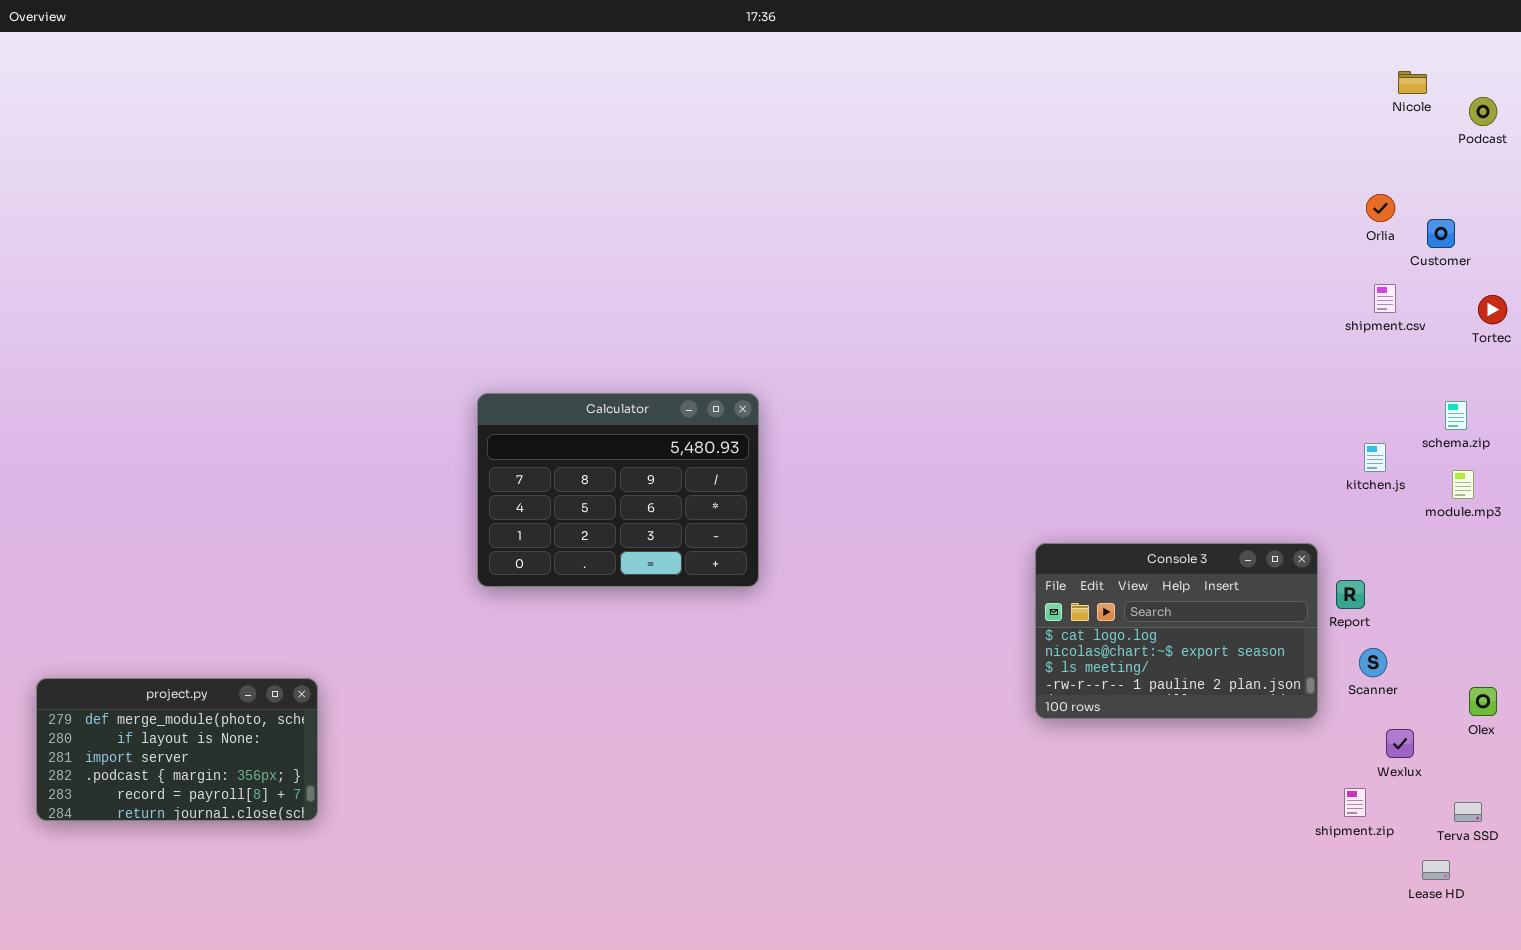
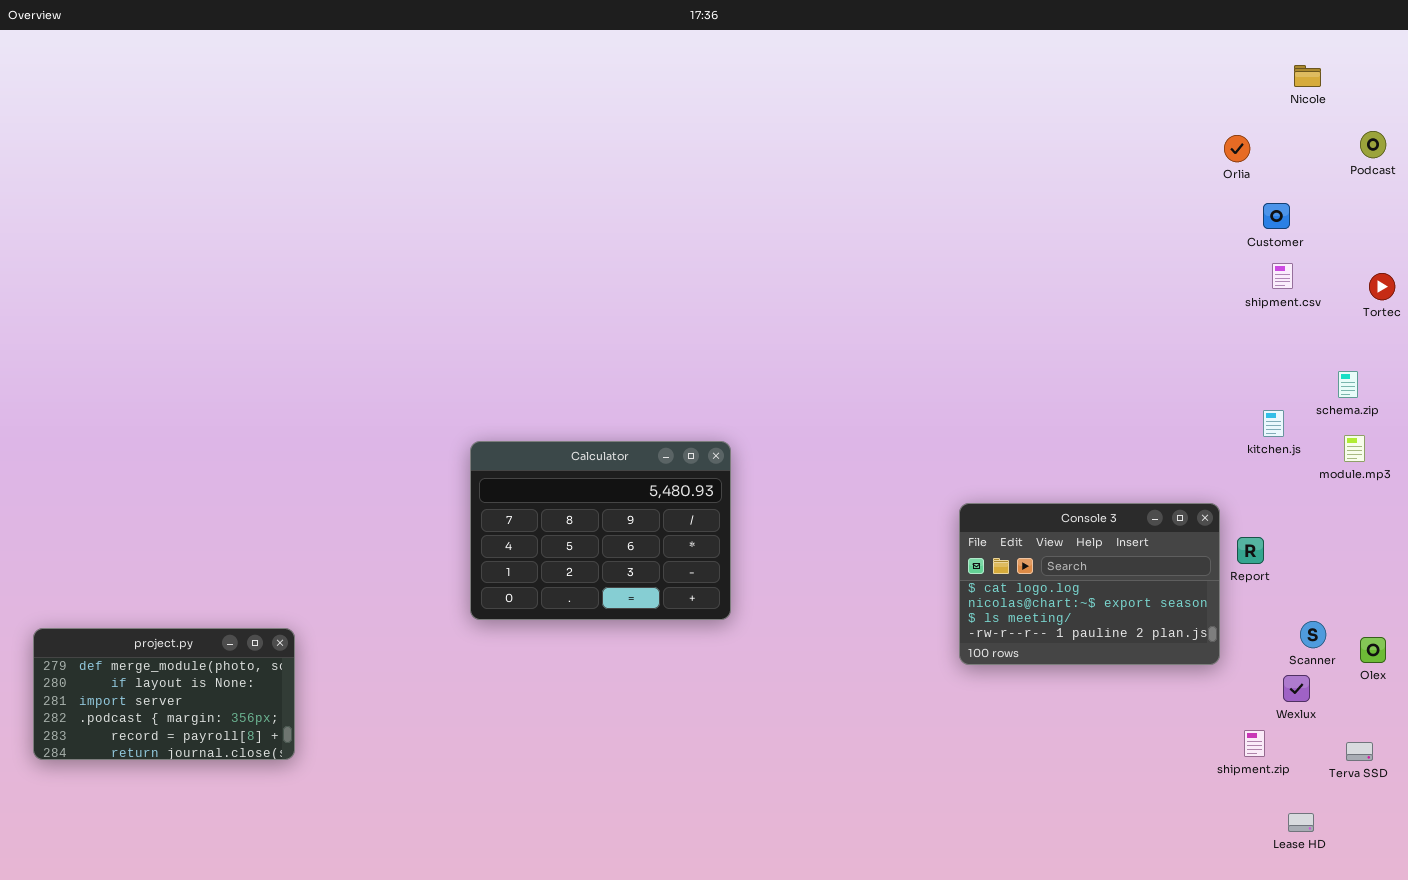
Podcast: [1469,97,1497,126] -> [1360,131,1386,158], moved
Orlia: [1366,194,1395,222] -> [1224,135,1250,162], moved
Customer: [1427,219,1455,248] -> [1263,203,1290,229], moved
Calculator: [477,393,759,587] -> [470,441,731,620], moved
Scanner: [1359,648,1387,677] -> [1300,621,1326,648], moved
Lease HD: [1422,860,1450,880] -> [1288,813,1314,832], moved

